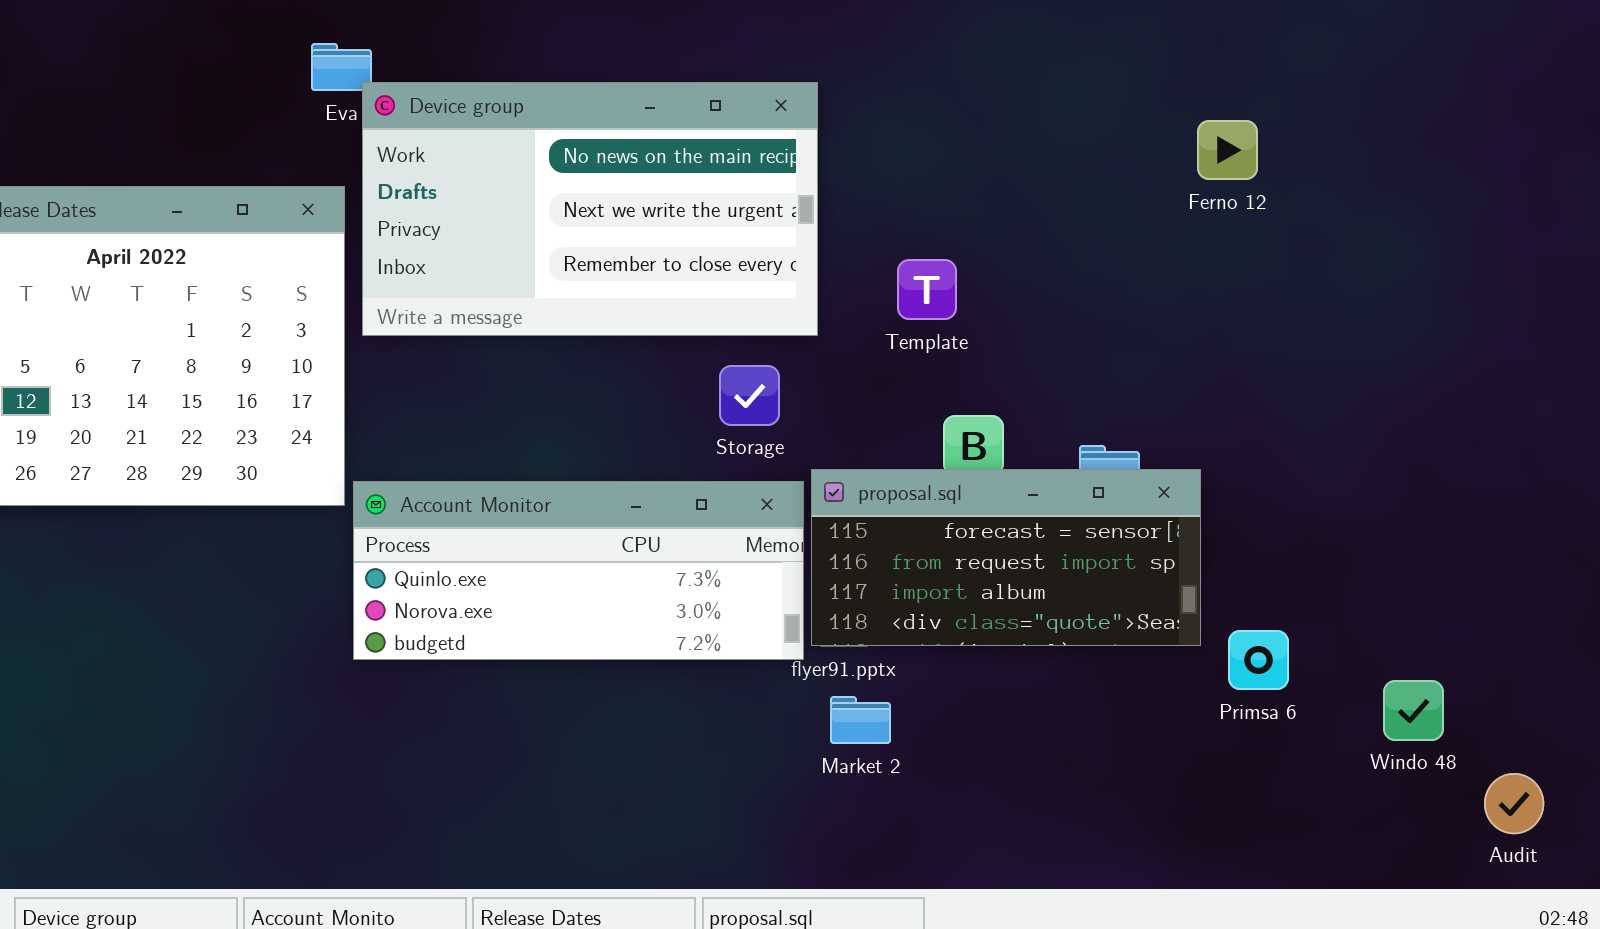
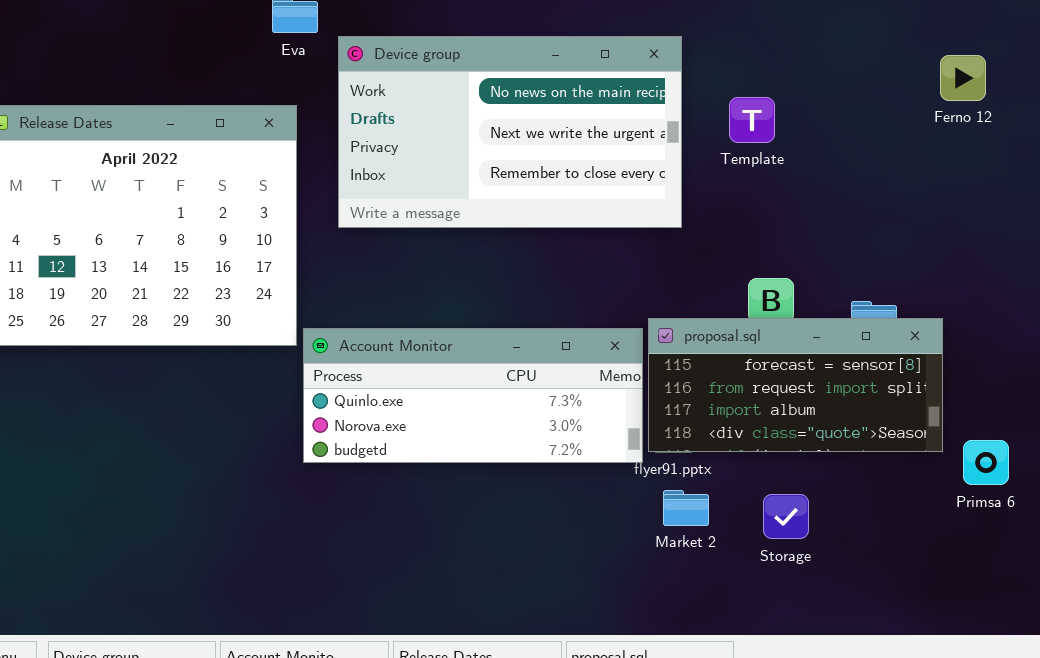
Device group: [362,82,818,336] -> [338,36,682,228], moved
Template: [897,259,957,320] -> [729,97,775,143], moved
Storage: [719,365,780,426] -> [763,494,809,539], moved

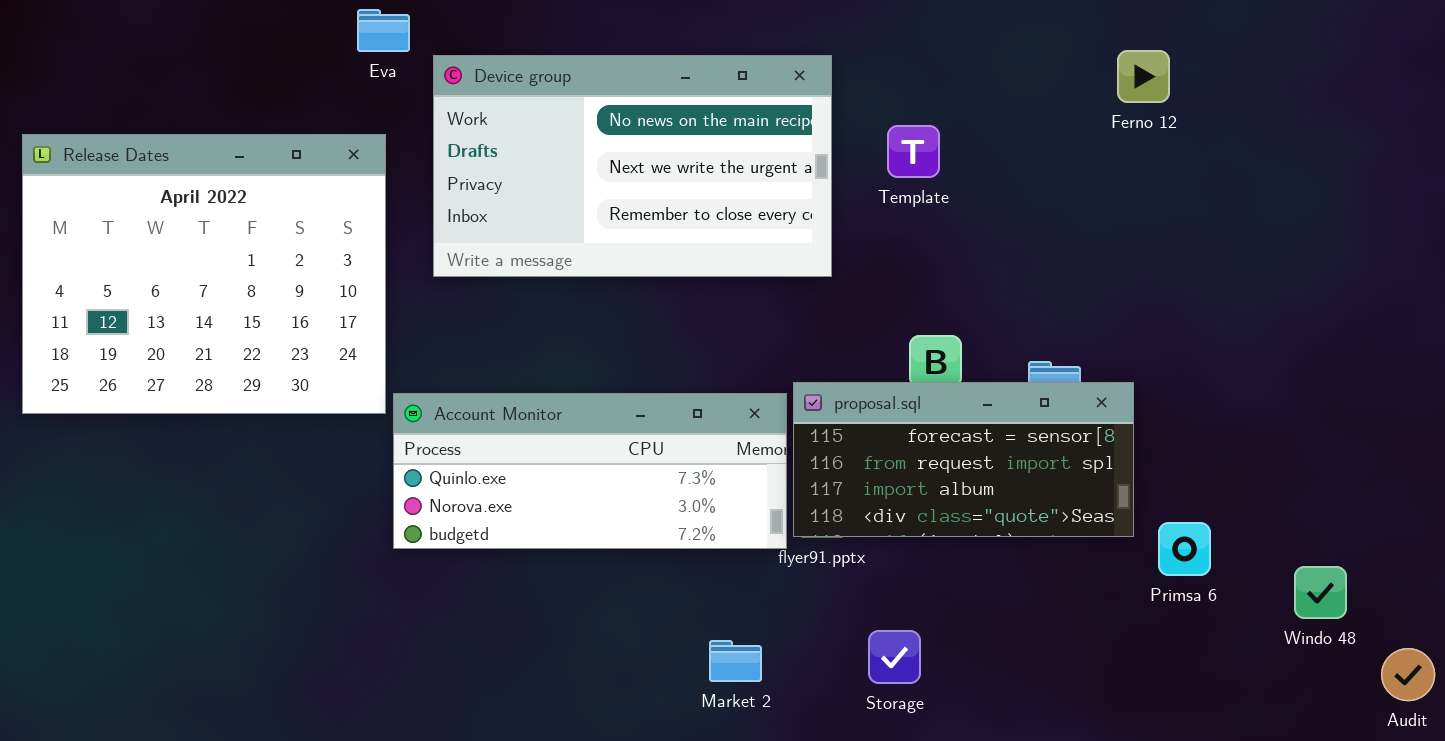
Ferno 12: [940,55,986,101] -> [1117,50,1170,103], moved
Market 2: [663,490,709,526] -> [709,640,762,682], moved
Storage: [763,494,809,539] -> [868,630,921,684], moved

